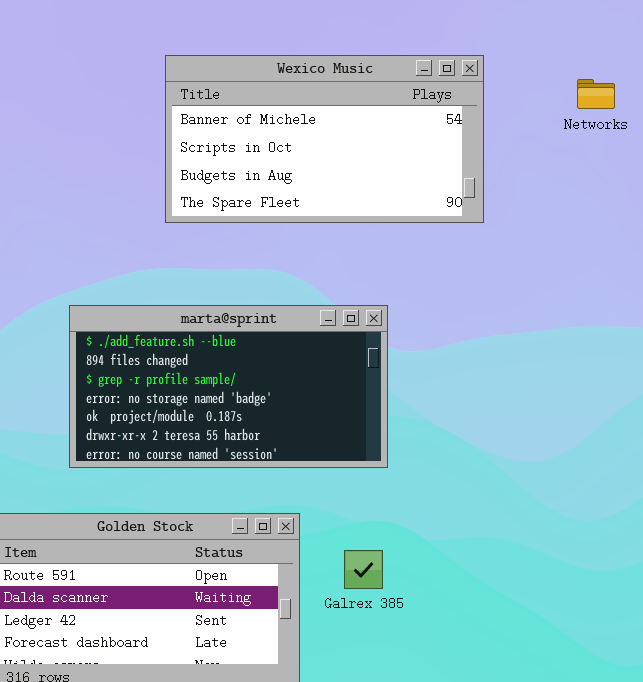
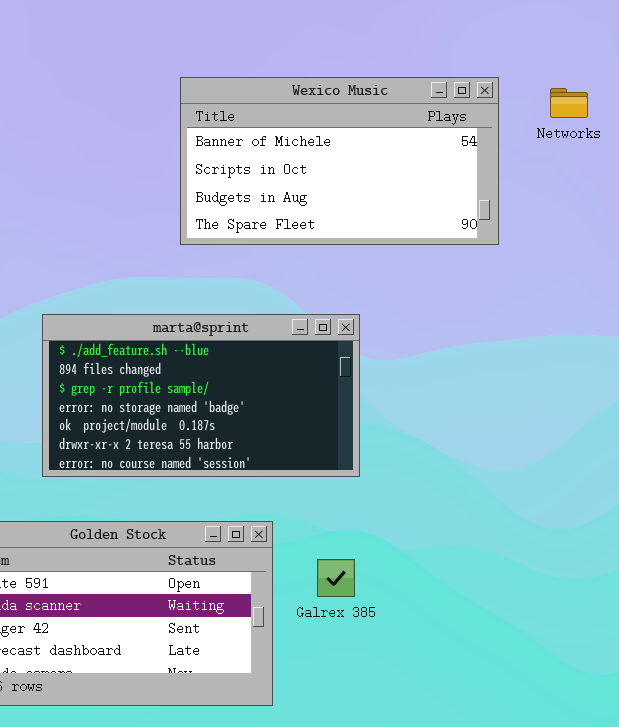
Wexico Music: [165,55,484,223] -> [180,77,499,245], moved

